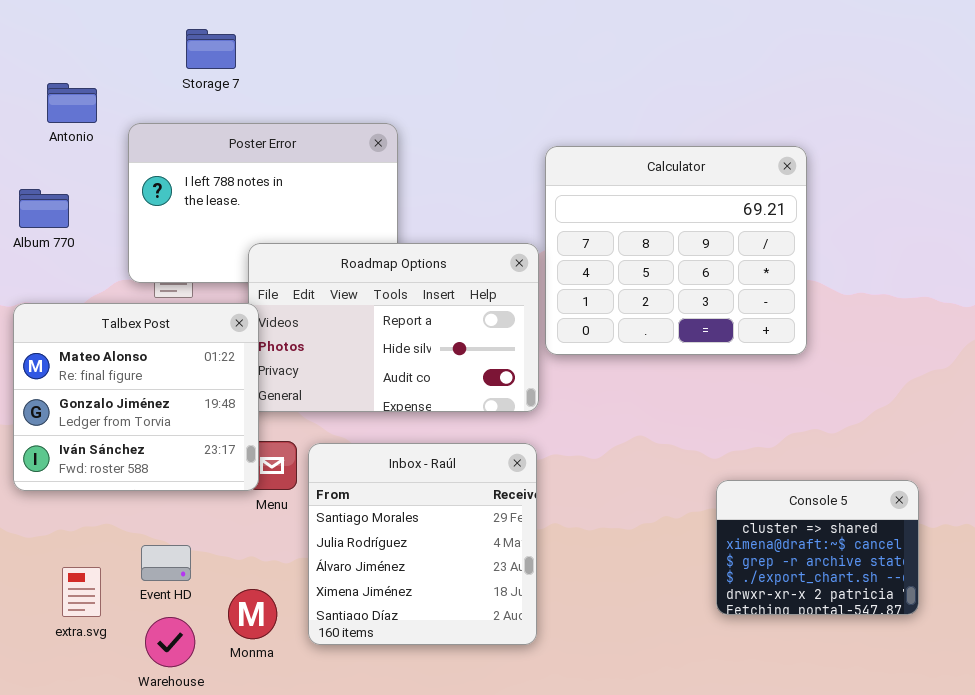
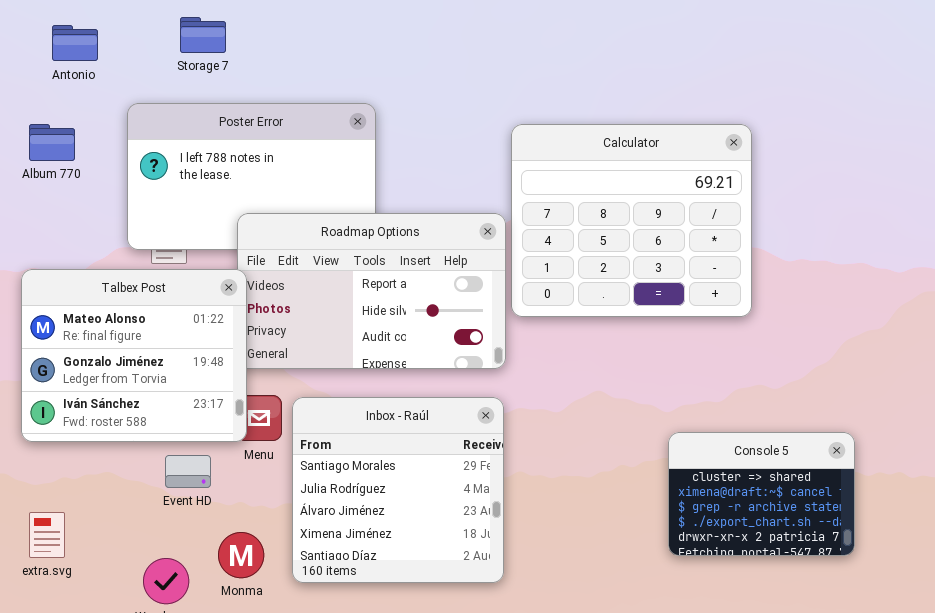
Antonio: [47,83,97,123] -> [52,25,98,61], moved
Album 770: [19,189,69,228] -> [29,124,75,161], moved
Event HD: [141,545,191,581] -> [165,455,211,488], moved
extra.svg: [62,567,101,617] -> [29,512,65,558], moved

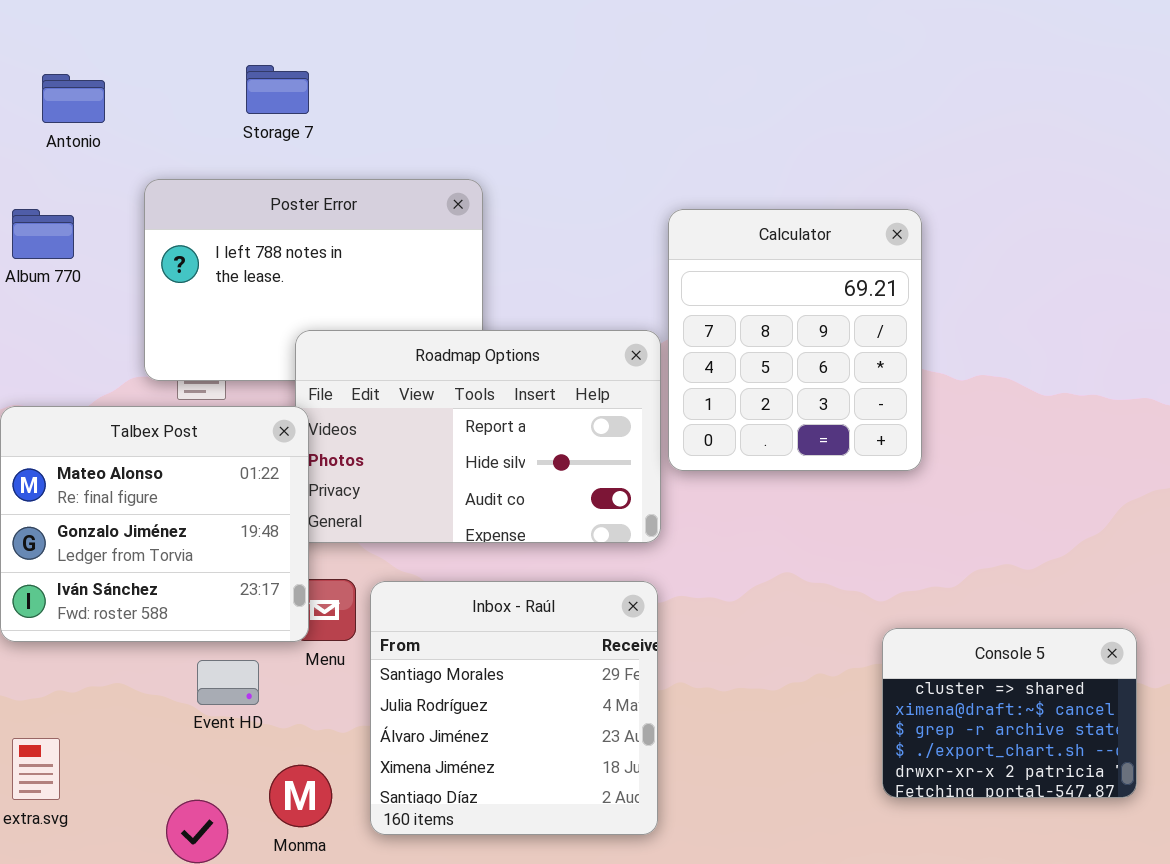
Storage 7: [180,17,226,53] -> [246,65,309,114], moved
Calculator: [511,124,752,317] -> [668,209,922,471], resized

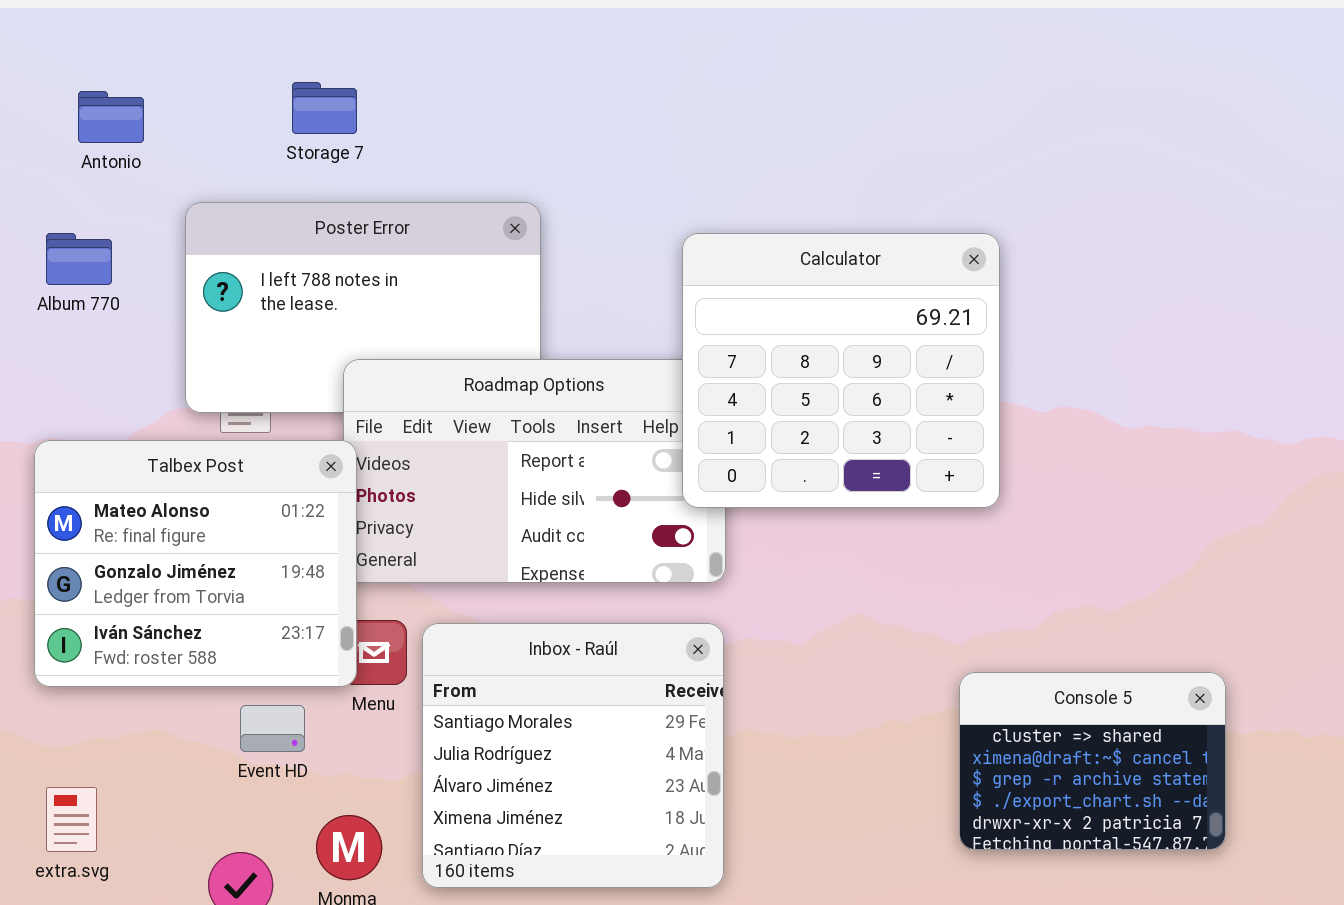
Calculator: [668,209,922,471] -> [682,233,1000,508], resized

